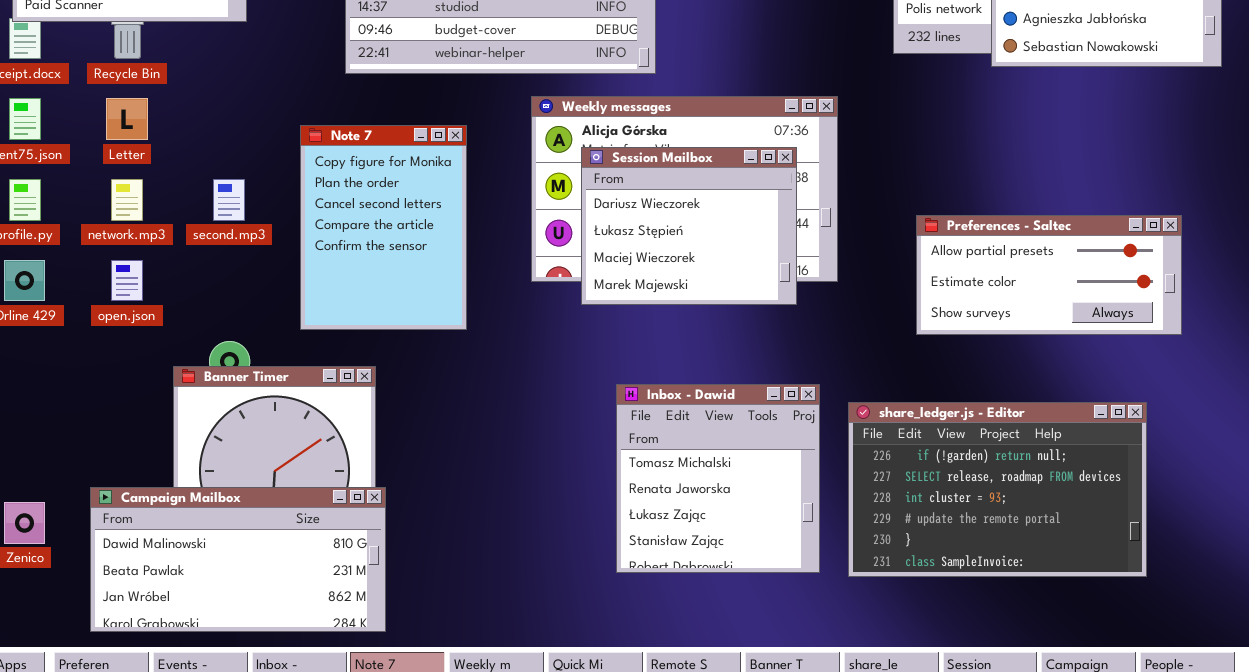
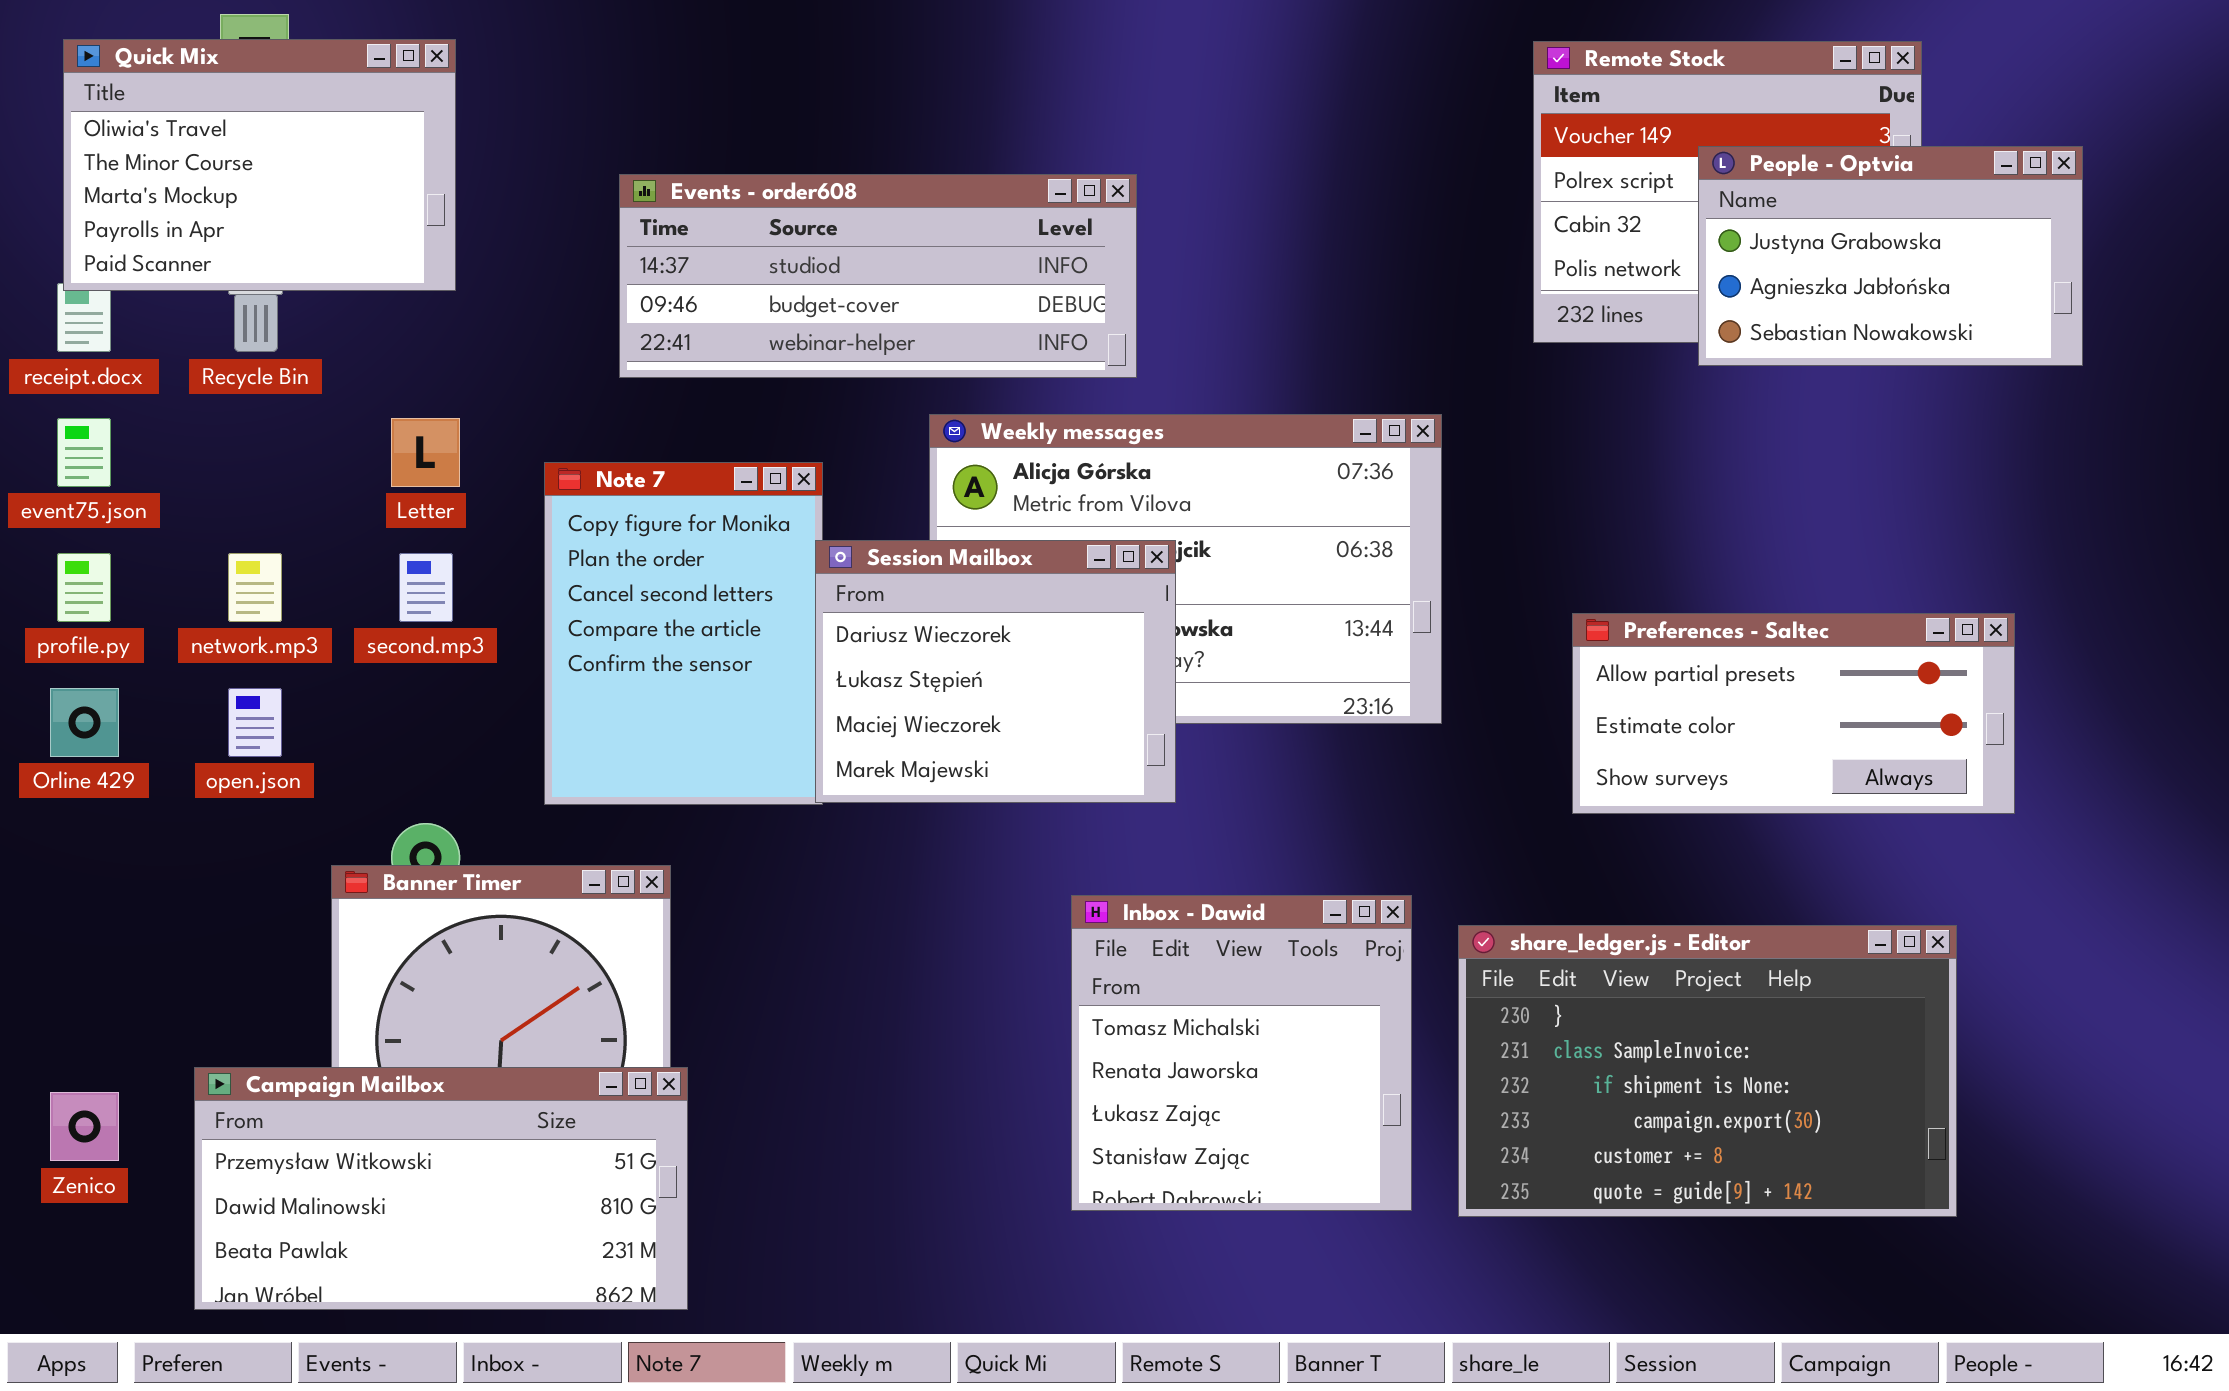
Letter: [106,98,148,140] -> [391,418,460,487], moved
Session Mailbox: [581,147,797,305] -> [815,540,1176,803], moved
share_ledger.js - Editor: [848,402,1147,577] -> [1458,925,1957,1217], scrolled down 4 rows
Campaign Mailbox: [90,487,386,632] -> [194,1067,688,1310], scrolled up 1 row

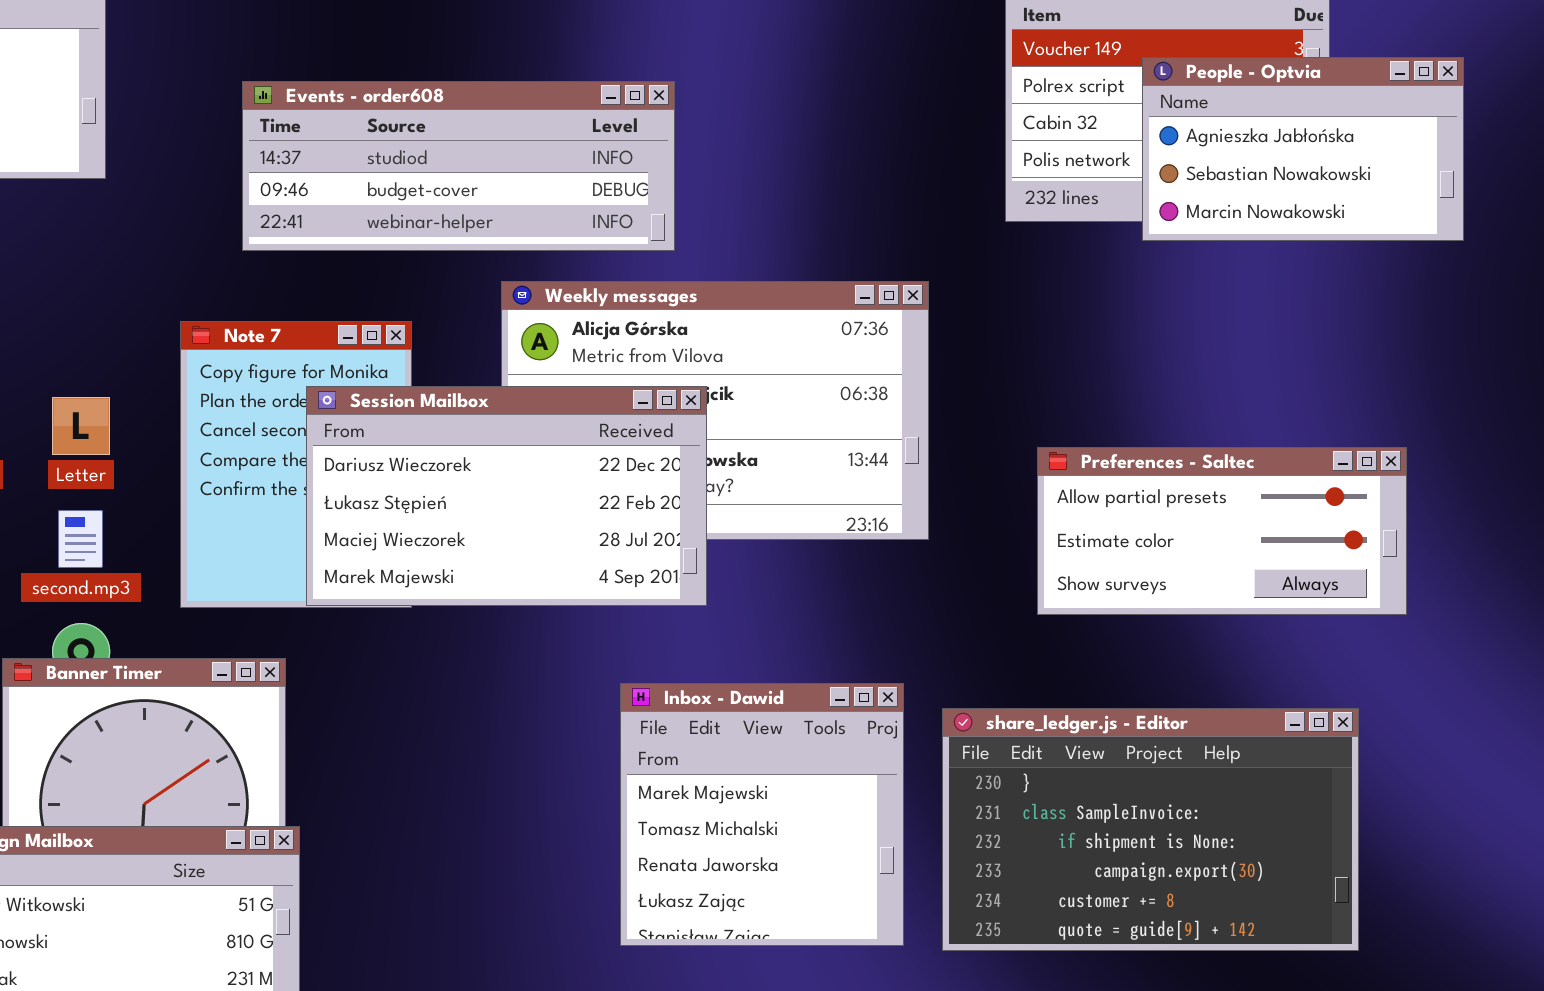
People - Optvia: [1698,146,2083,366] -> [1142,57,1464,241], scrolled down 1 row
Letter: [391,418,460,487] -> [52,397,110,455], moved
Session Mailbox: [815,540,1176,803] -> [306,386,707,606], resized
second.mp3: [399,553,453,622] -> [58,510,103,568], moved
Inbox - Dawid: [1071,895,1412,1211] -> [620,683,904,946], scrolled up 1 row

